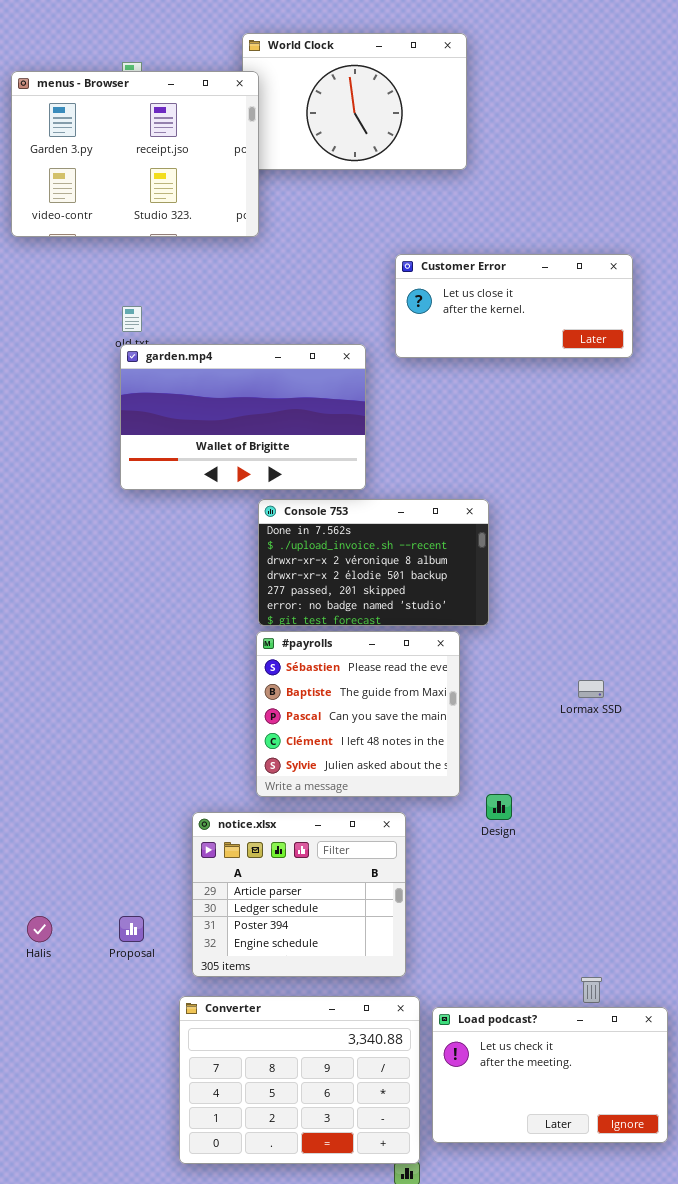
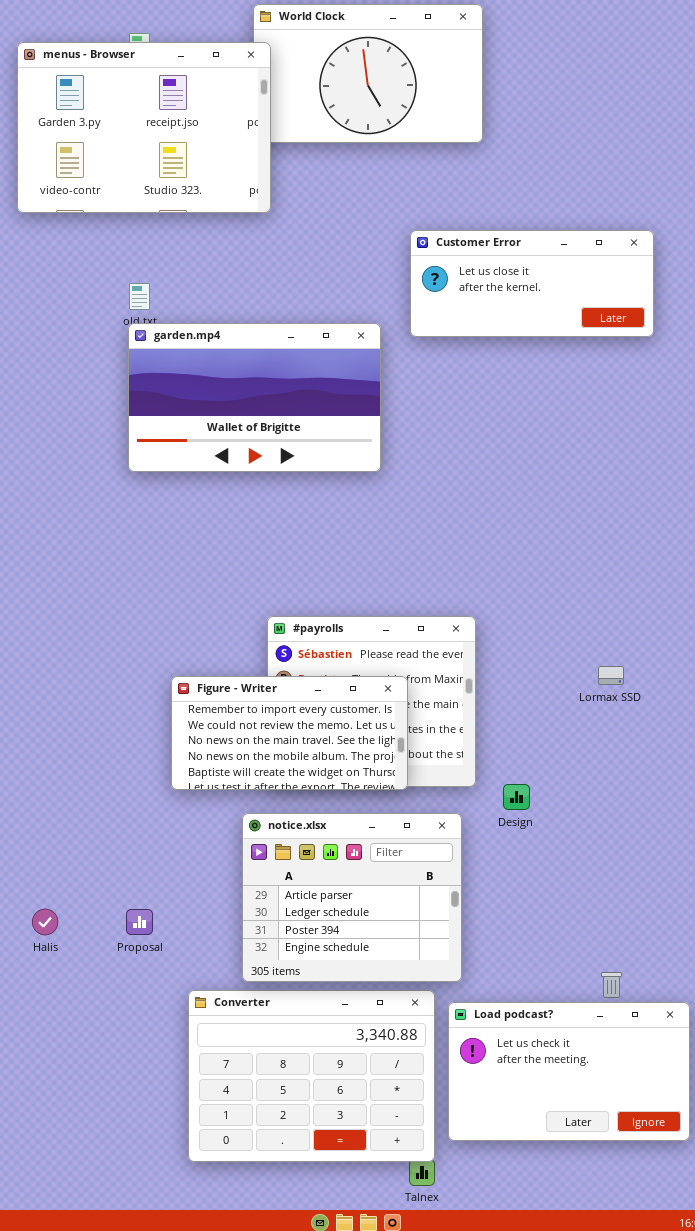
Console 753: [258,499,489,626] -> none, closed
Figure - Writer: none -> [171,676,408,790], opened
notice.xlsx: [192,812,406,977] -> [242,813,462,982], moved

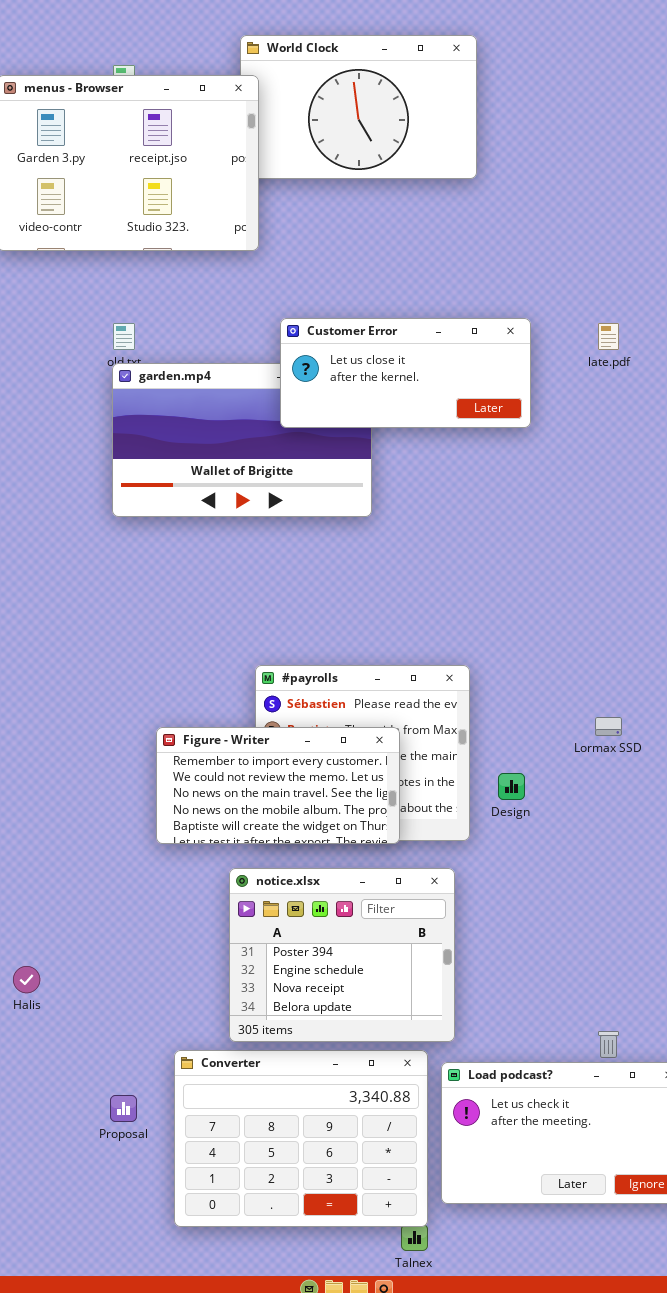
Customer Error: [410,230,654,337] -> [280,318,531,428], moved
Design: [503,784,530,810] -> [498,773,525,800], moved
notice.xlsx: [242,813,462,982] -> [229,868,455,1042], scrolled down 2 rows
Proposal: [126,909,153,935] -> [110,1095,137,1122], moved

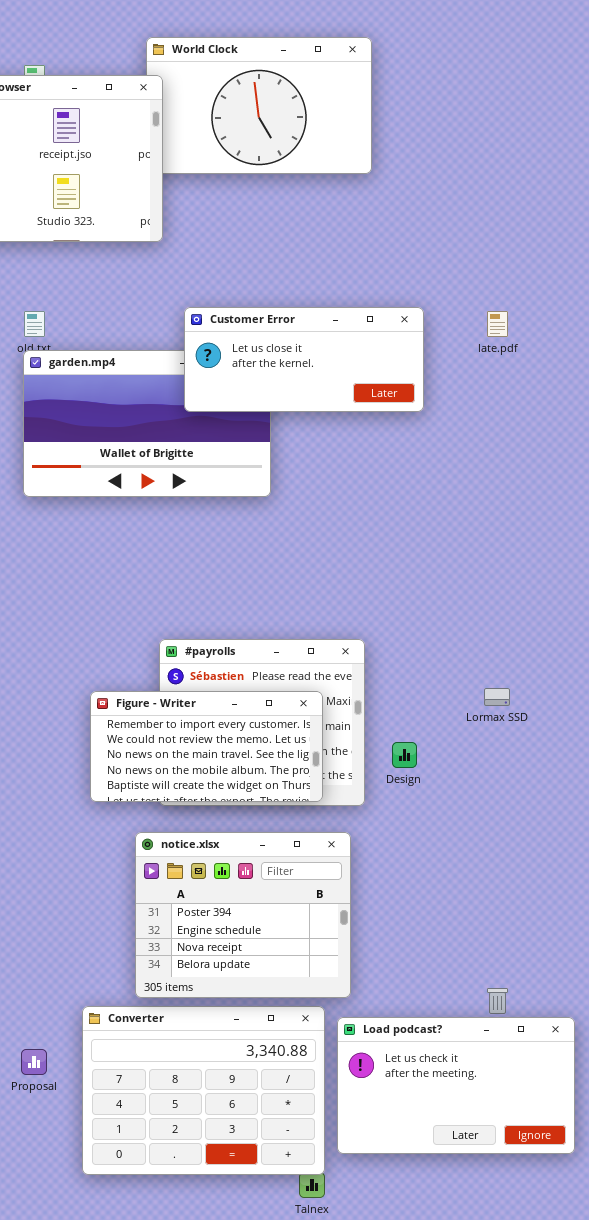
Figure - Writer: [156,727,400,844] -> [90,691,323,802], moved

